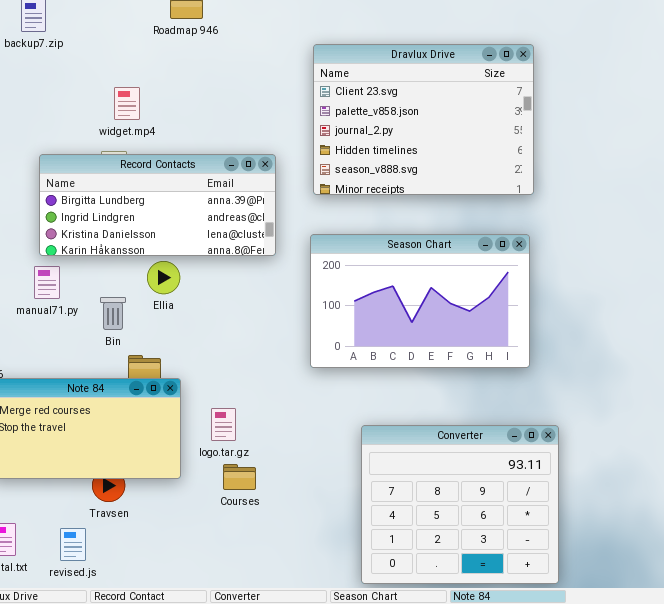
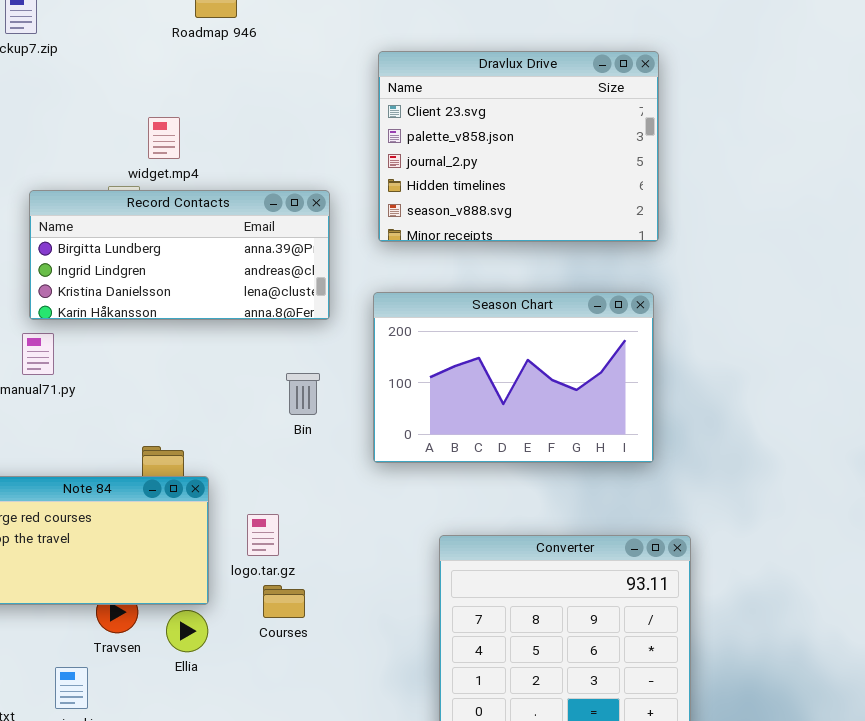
widget.mp4: [114,87,140,120] -> [148,117,180,159], moved
Ellia: [147,261,180,294] -> [166,610,208,652], moved
Bin: [100,297,126,330] -> [286,373,320,415], moved

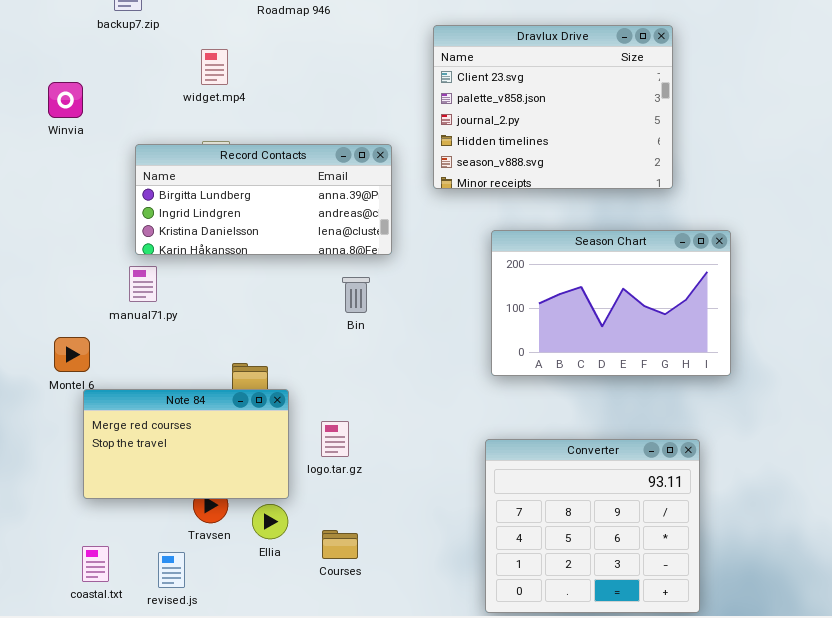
widget.mp4: [148,117,180,159] -> [201,49,228,85], moved
Season Chart: [373,292,654,463] -> [491,230,731,376], moved
Bin: [286,373,320,415] -> [342,277,370,313], moved
Courses: [263,585,305,618] -> [322,530,358,559], moved

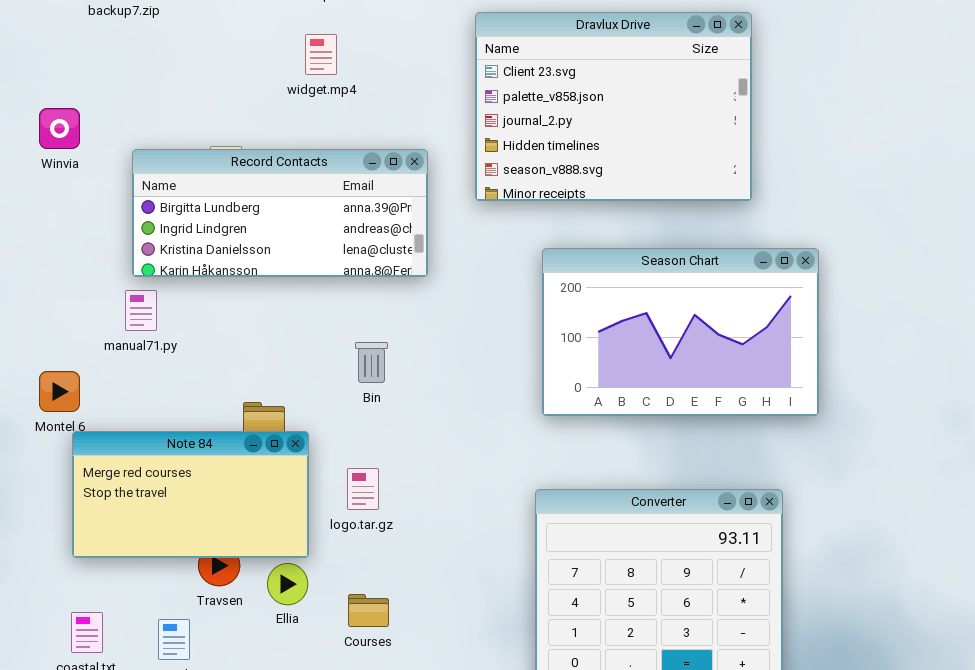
widget.mp4: [201,49,228,85] -> [305,34,337,75], moved
Winvia: [48,82,83,118] -> [39,108,80,149], moved
Bin: [342,277,370,313] -> [355,342,388,383], moved

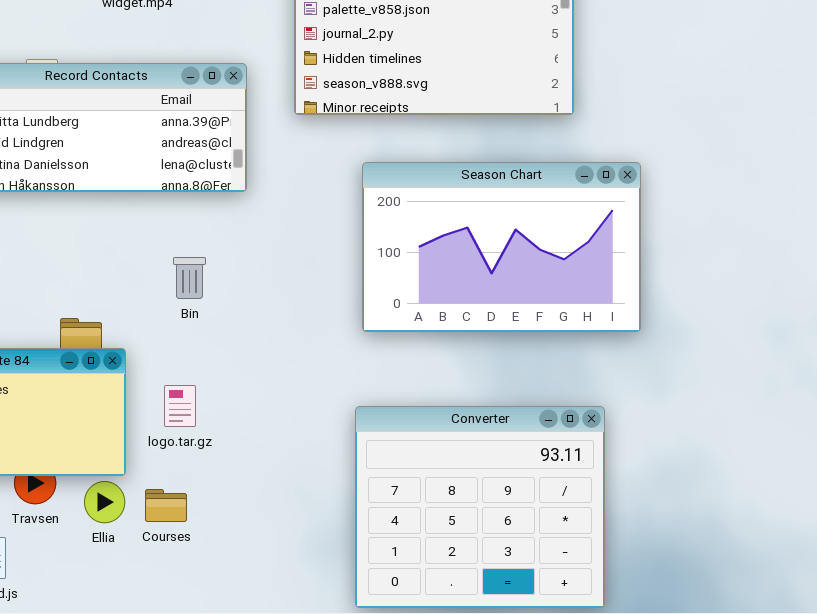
Courses: [348,594,389,627] -> [145,489,187,522], moved

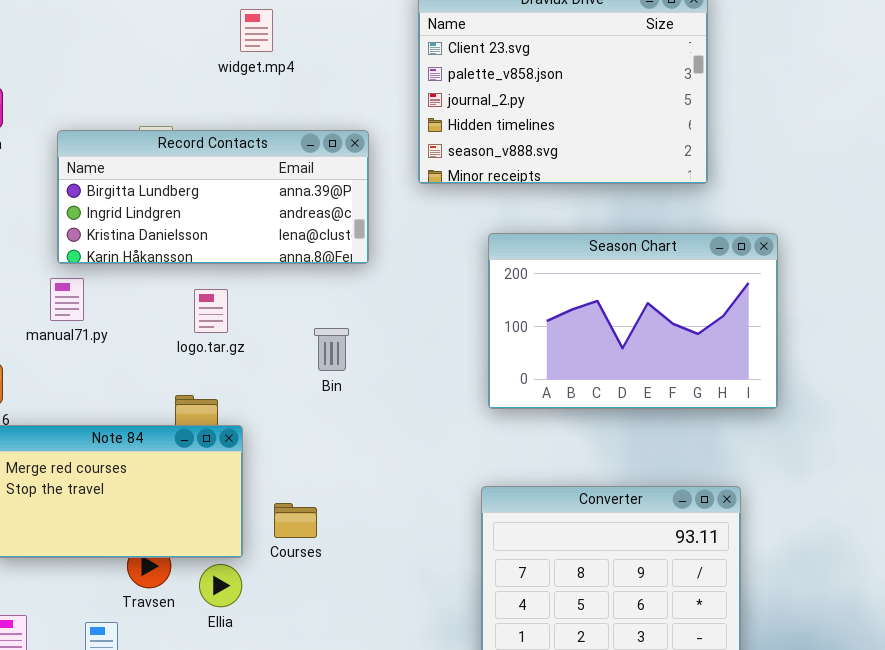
Bin: [173,257,206,299] -> [314,328,349,371], moved
logo.tar.gz: [164,385,196,427] -> [194,289,228,333], moved
Courses: [145,489,187,522] -> [274,503,317,538], moved

